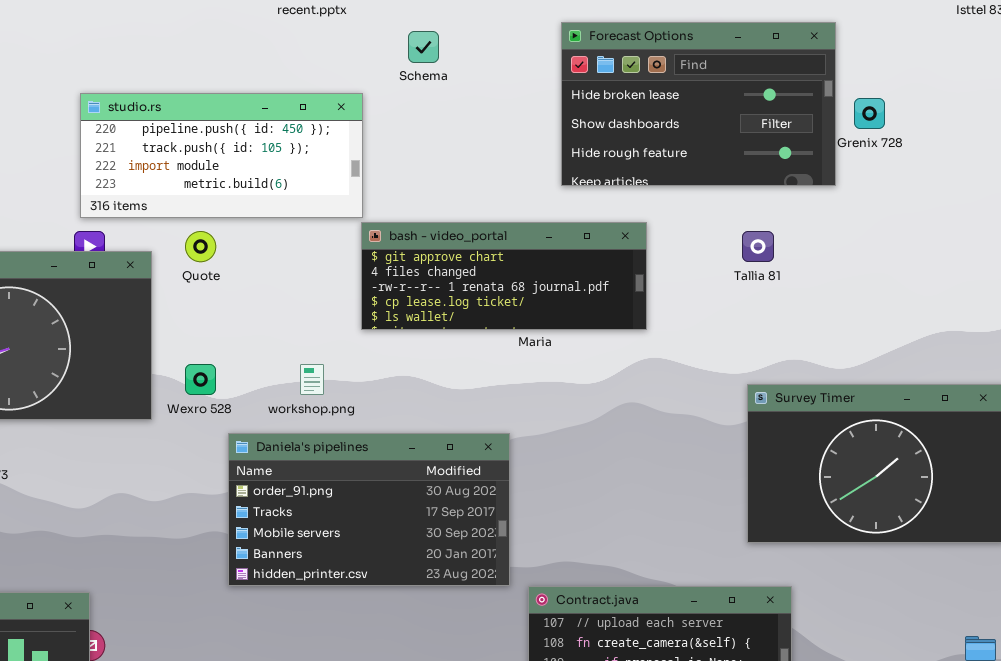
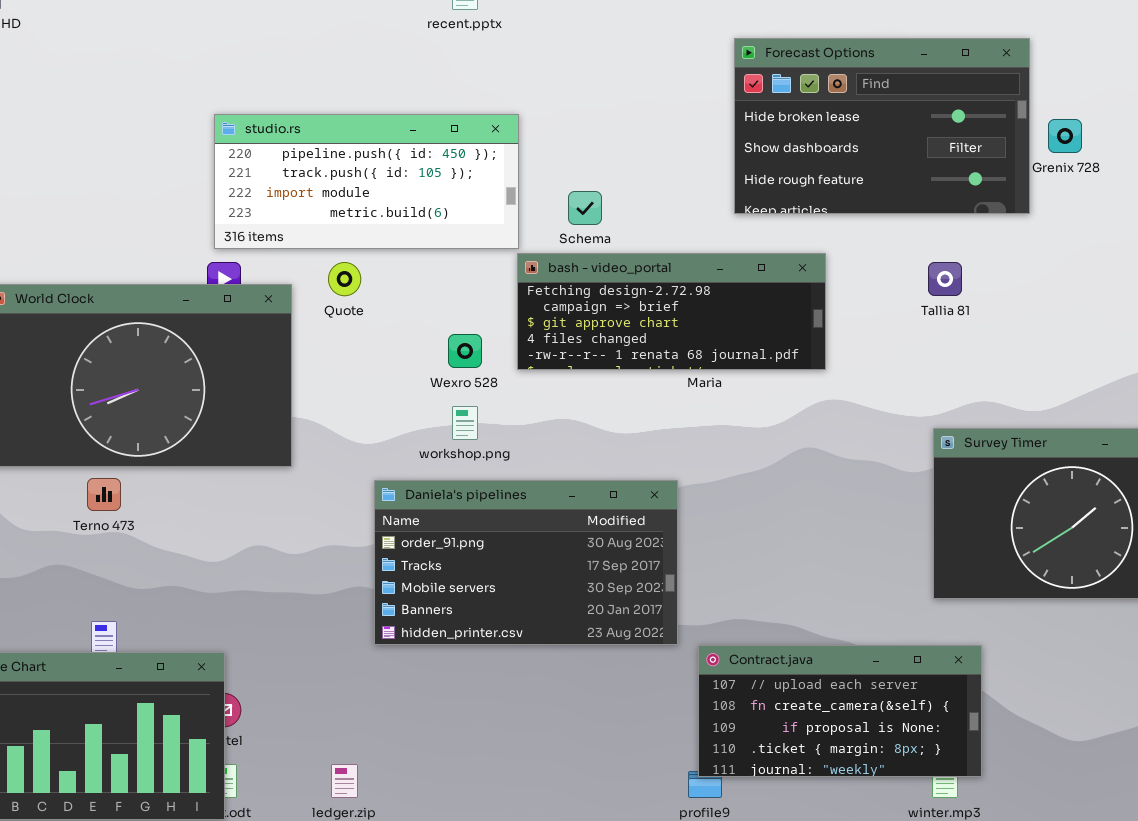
Schema: [408,31,439,63] -> [568,191,602,225], moved
bash - video_portal: [361,222,647,330] -> [517,253,826,370], scrolled up 2 rows
Wexro 528: [185,364,216,395] -> [448,334,482,368], moved

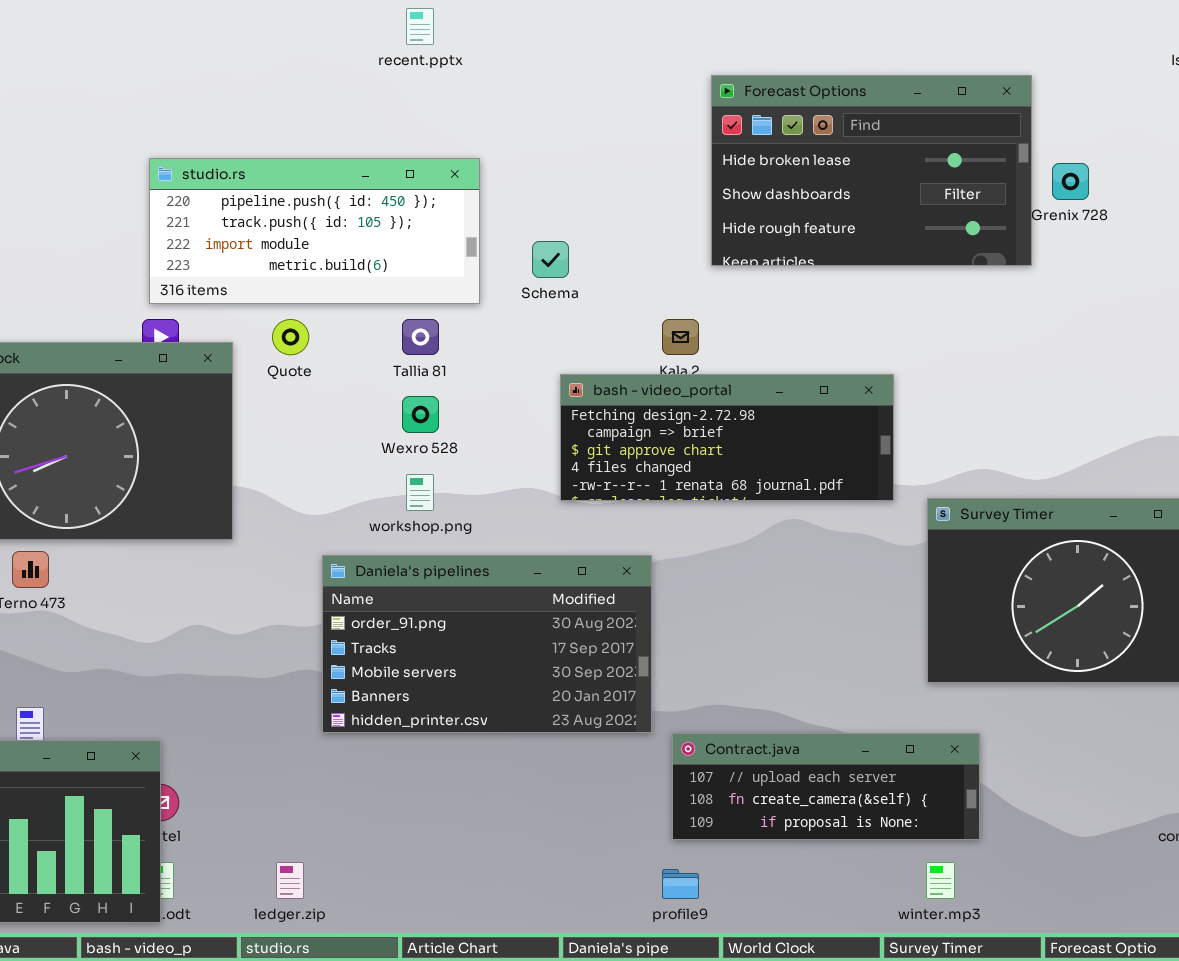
bash - video_portal: [517,253,826,370] -> [560,374,894,501], moved
Tallia 81: [928,262,962,296] -> [402,319,439,355], moved
Contract.java: [698,645,982,777] -> [672,733,980,840], resized

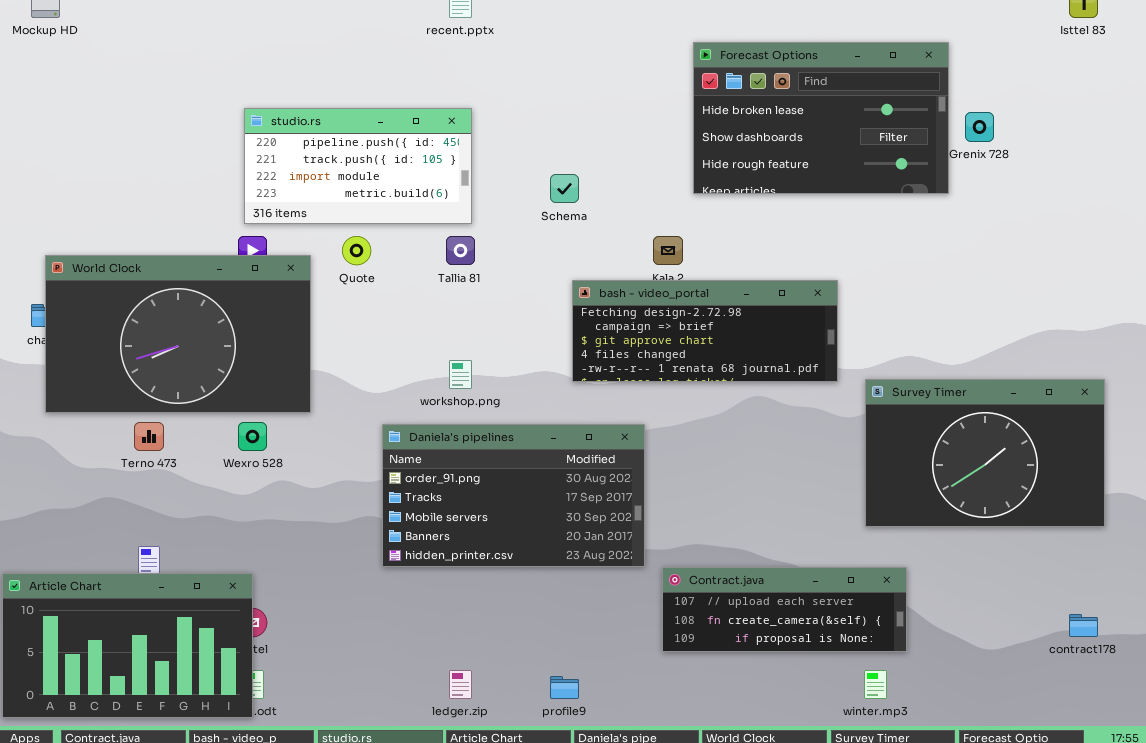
studio.rs: [149,158,480,304] -> [244,108,472,224], resized
Wexro 528: [402,396,439,433] -> [238,422,267,451], moved
ledger.zip: [276,862,304,899] -> [449,670,472,699], moved
profile9: [662,869,699,899] -> [550,676,579,699], moved

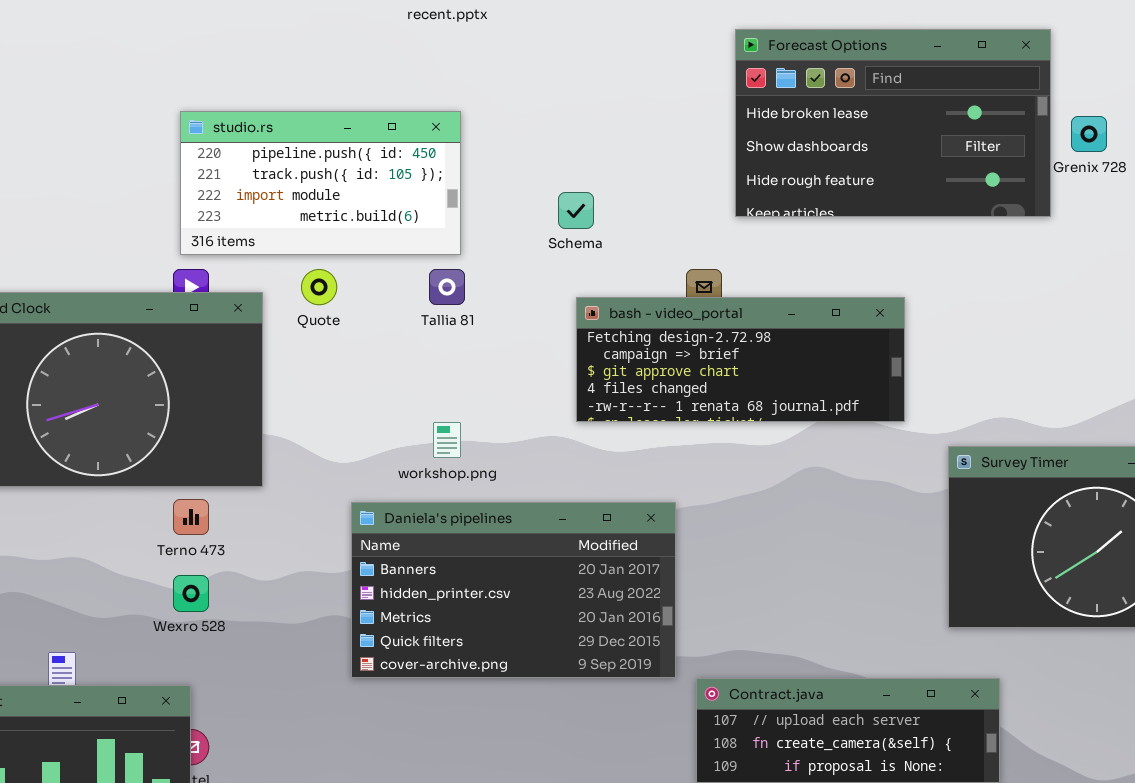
bash - video_portal: [572,280,838,382] -> [576,297,905,422], moved
Terno 473: [134,422,164,451] -> [173,499,209,535], moved
Wexro 528: [238,422,267,451] -> [173,575,209,612], moved
Daniela's pipelines: [382,424,645,567] -> [351,502,676,678], scrolled down 3 rows

